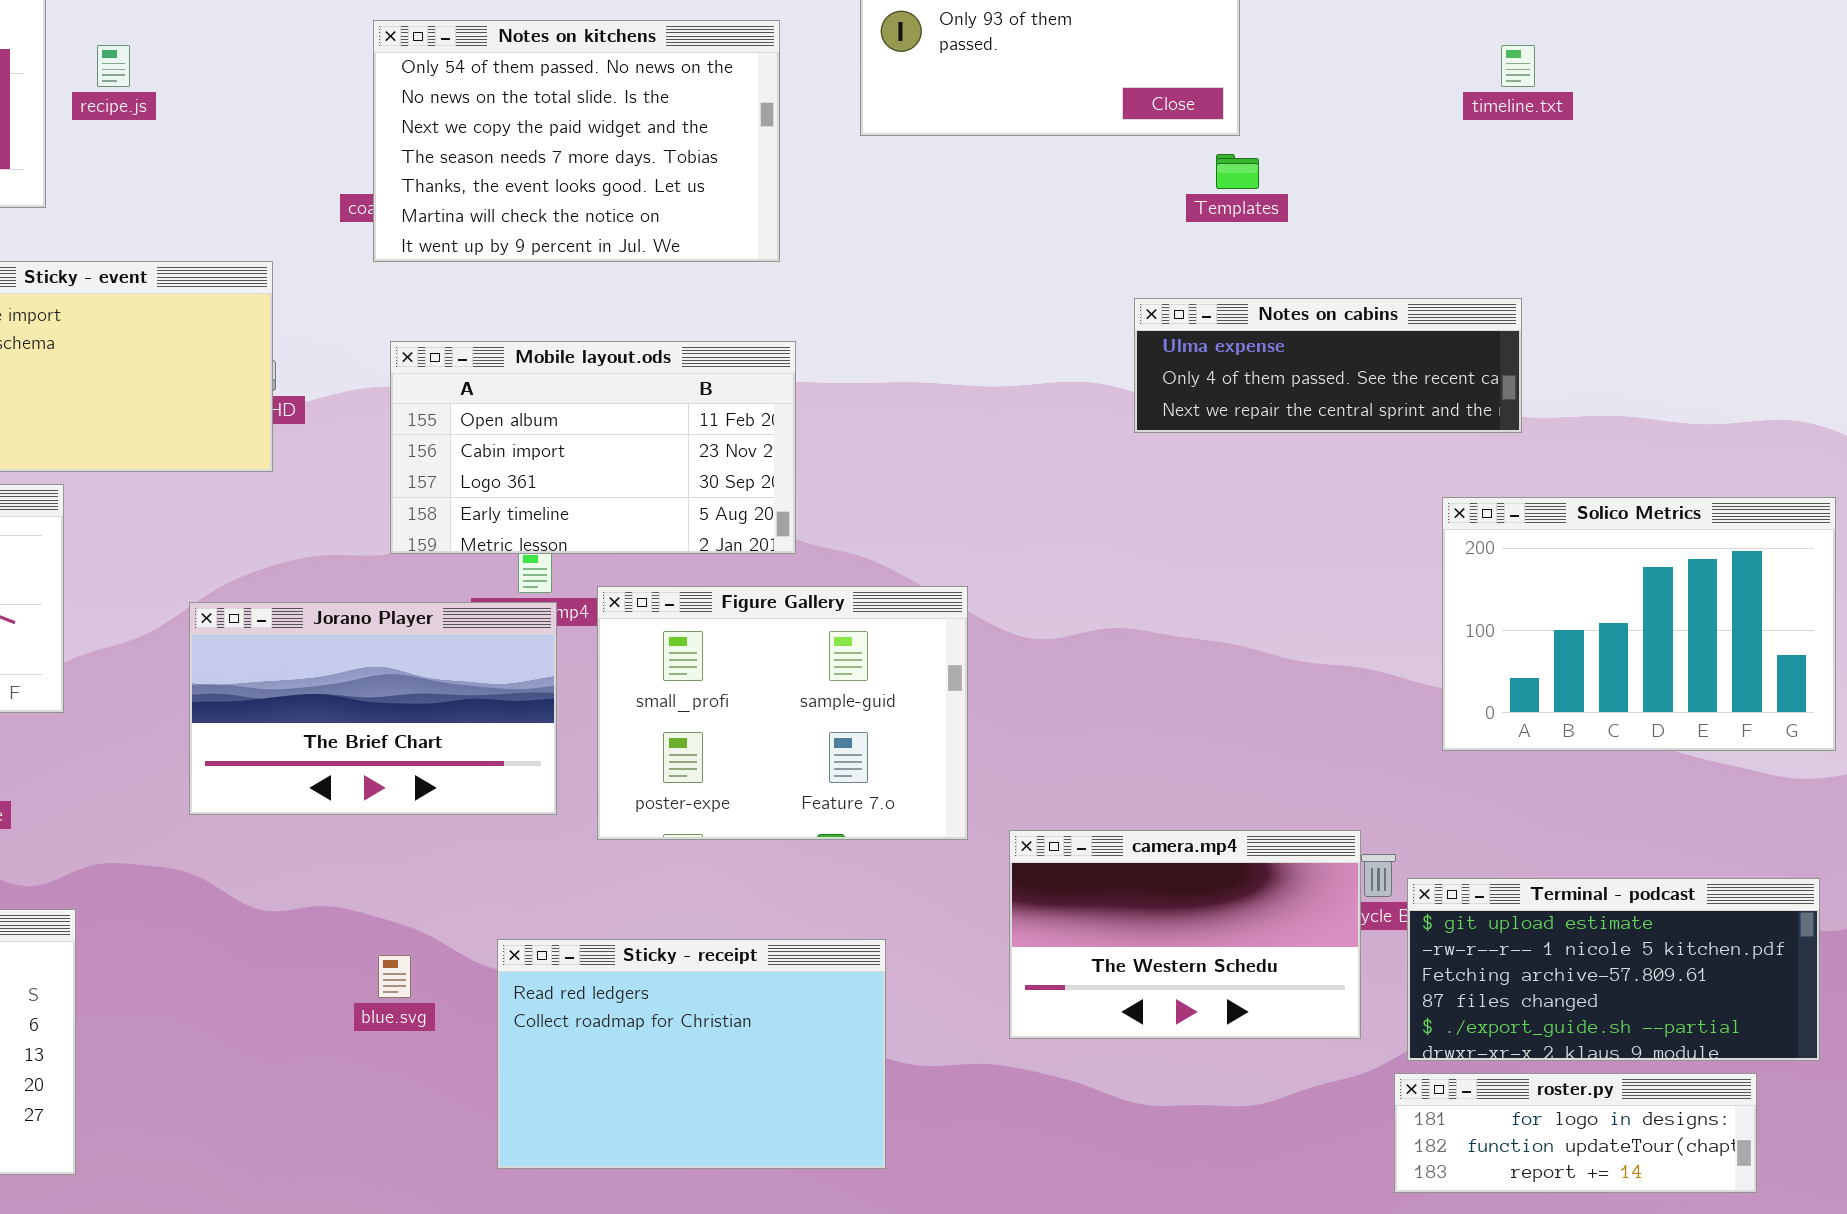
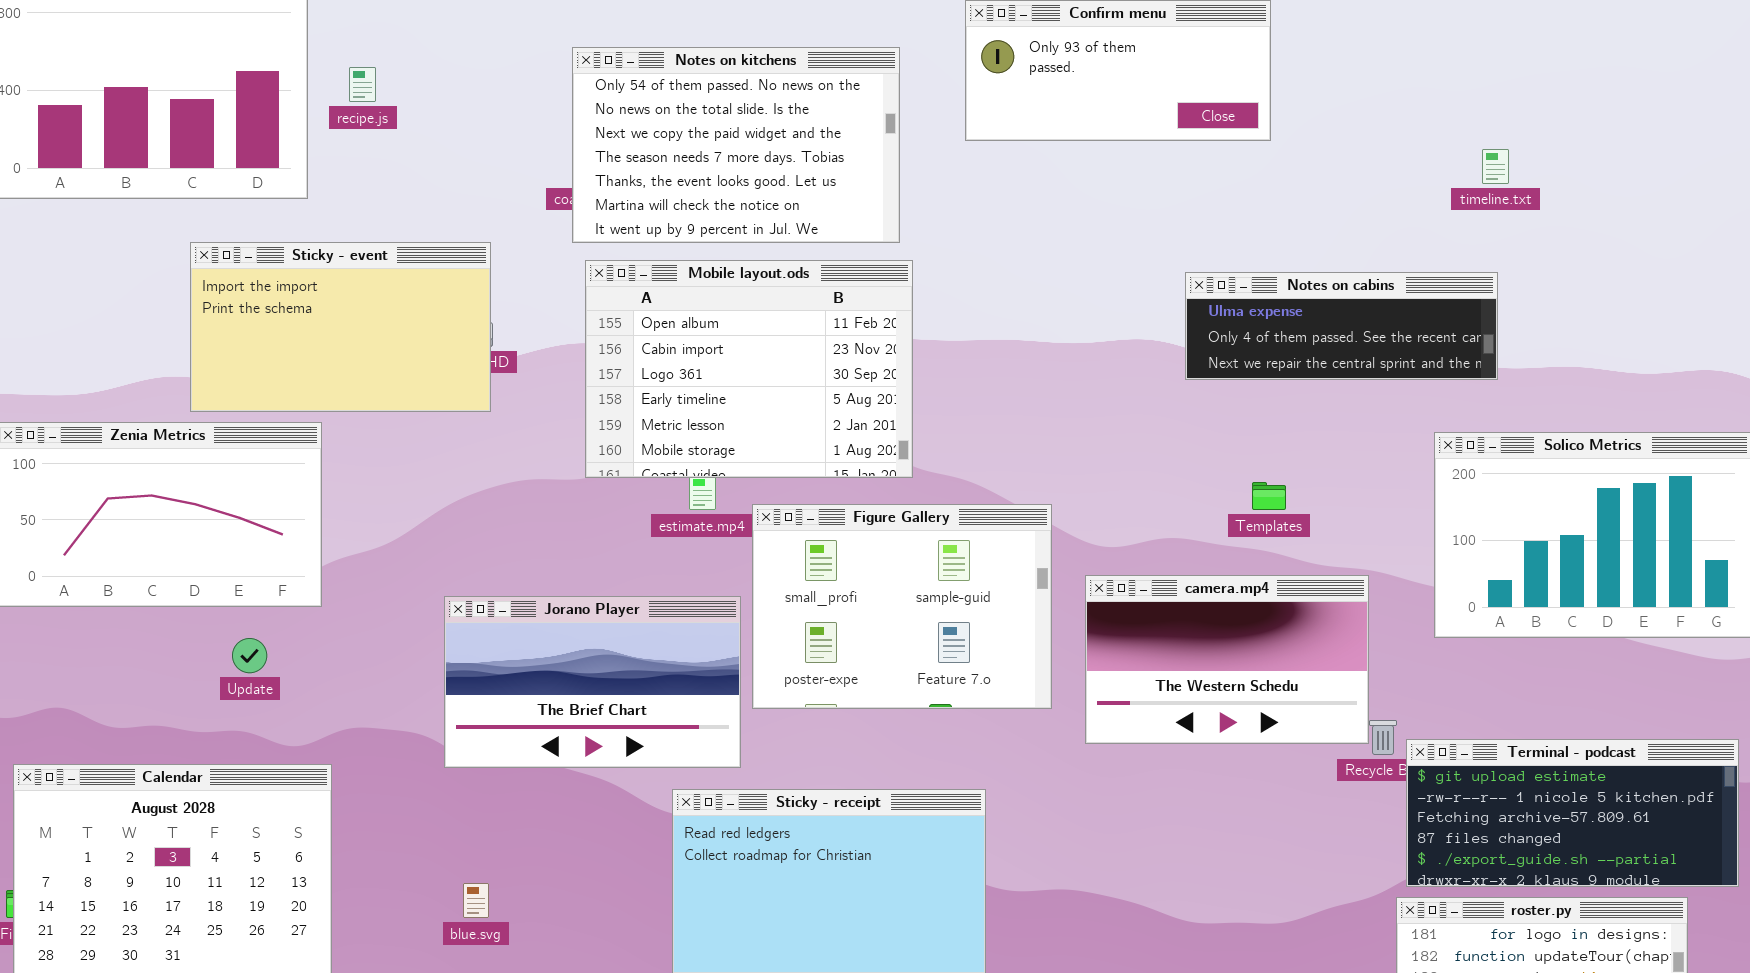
timeline.txt: [1501,45,1535,87] -> [1482,149,1509,184], moved
Templates: [1216,154,1259,189] -> [1252,482,1286,510], moved
Mobile layout.ods: [390,341,796,554] -> [585,260,913,478], resized
Jorano Player: [189,602,557,815] -> [444,596,741,768], moved
camera.mp4: [1009,830,1361,1039] -> [1085,575,1369,744], moved
blue.svg: [378,955,411,998] -> [463,883,489,918], moved

